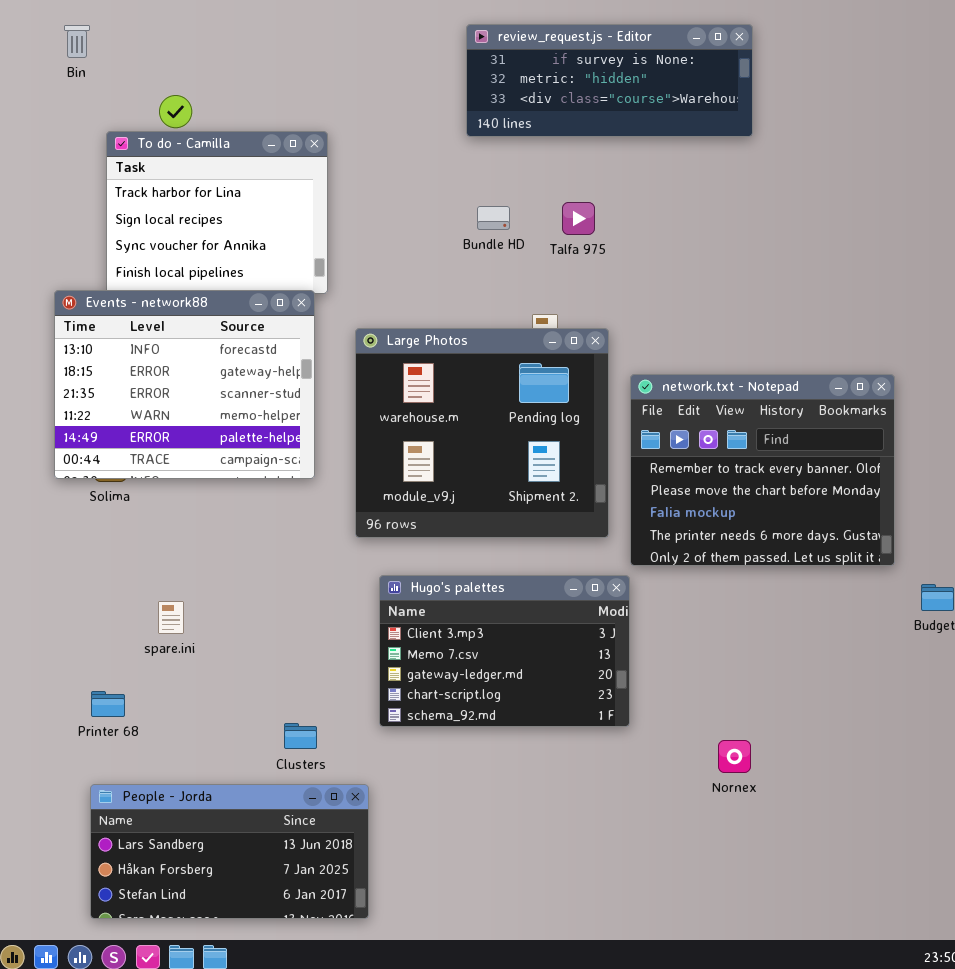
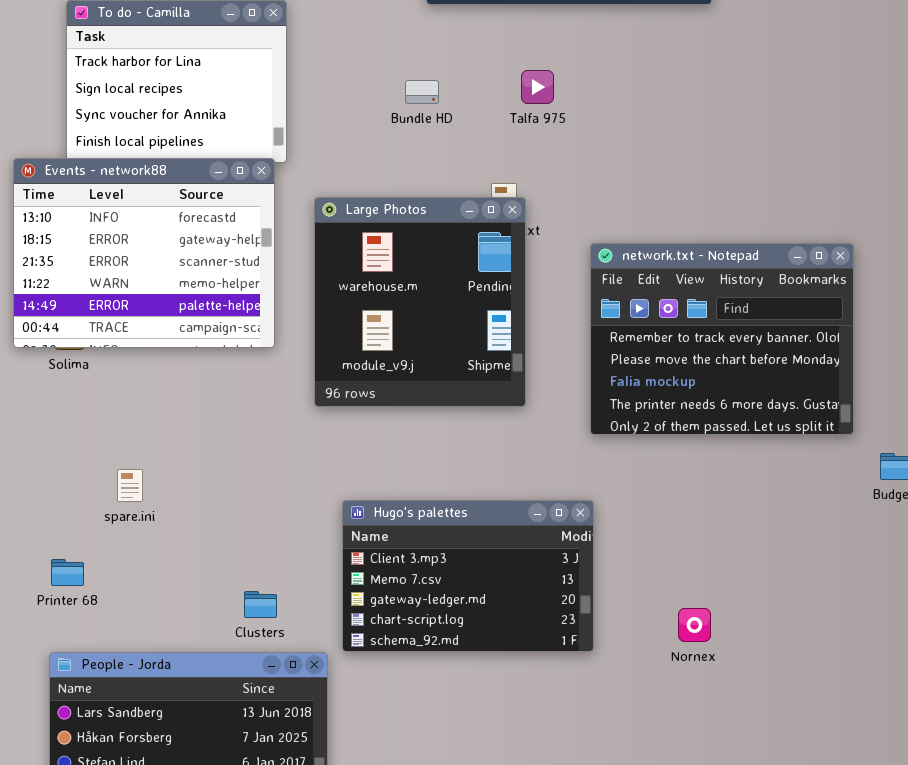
Bundle HD: [477,206,510,230] -> [405,80,439,104], moved
Large Photos: [355,328,609,538] -> [314,197,526,407], resized
Hugo's palettes: [379,575,630,727] -> [342,500,594,652], moved

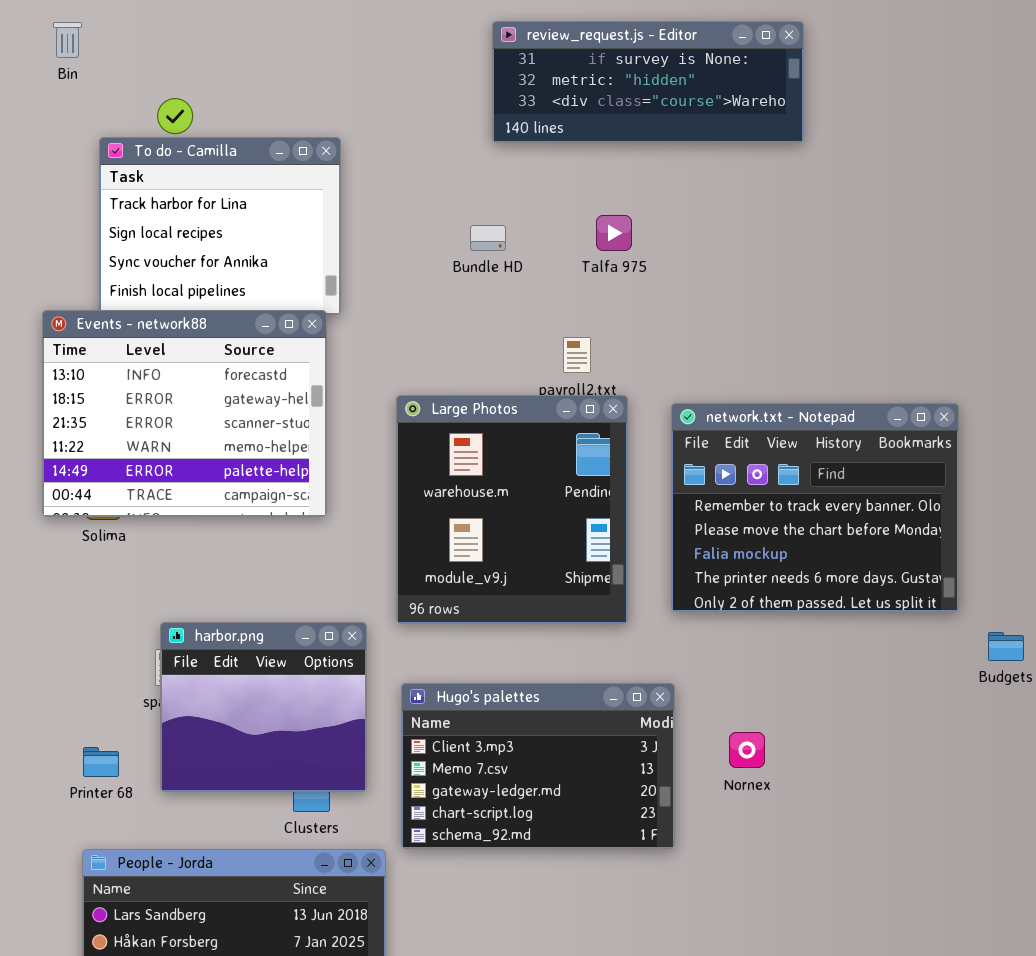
Large Photos: [314,197,526,407] -> [396,395,628,624], moved
harbor.png: none -> [160,622,367,792], opened
Nornex: [678,608,711,642] -> [729,732,765,768], moved

